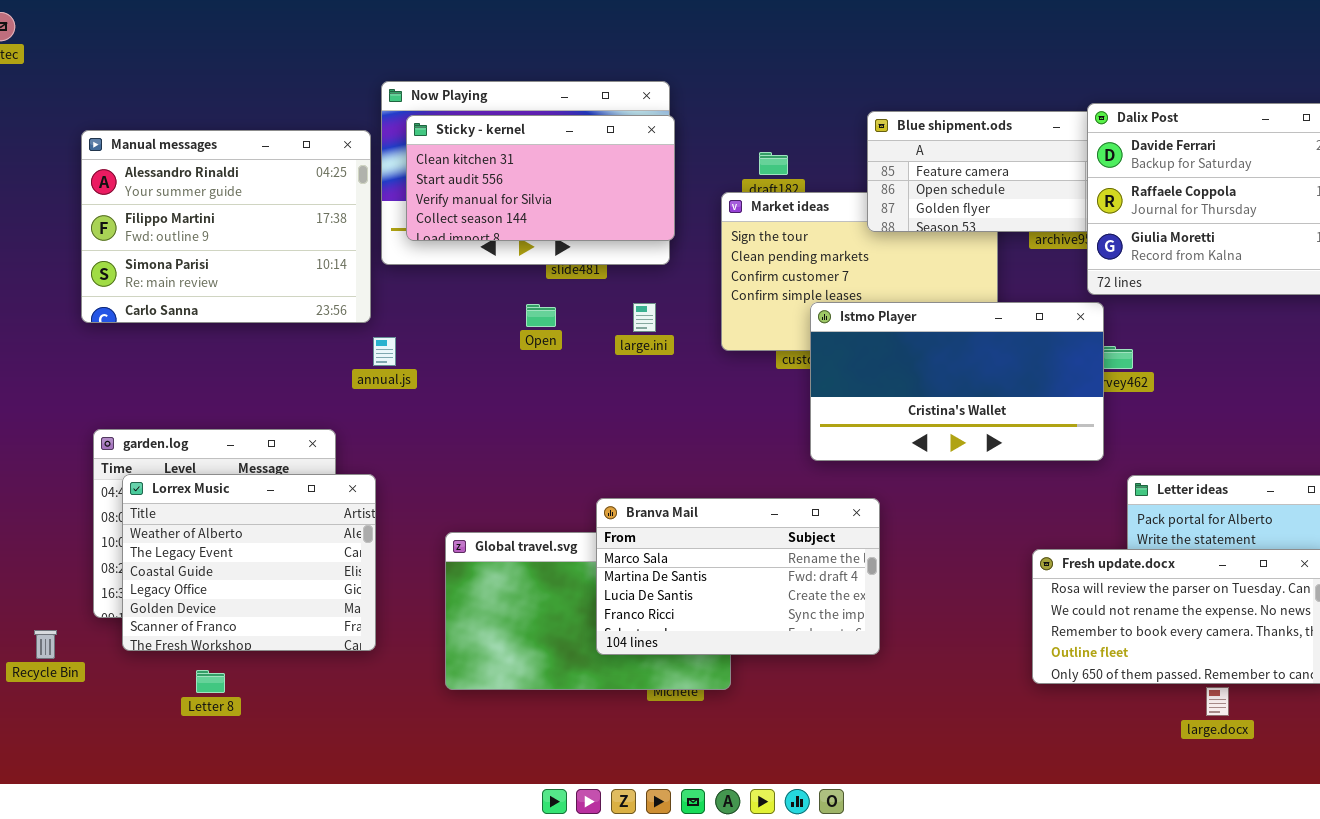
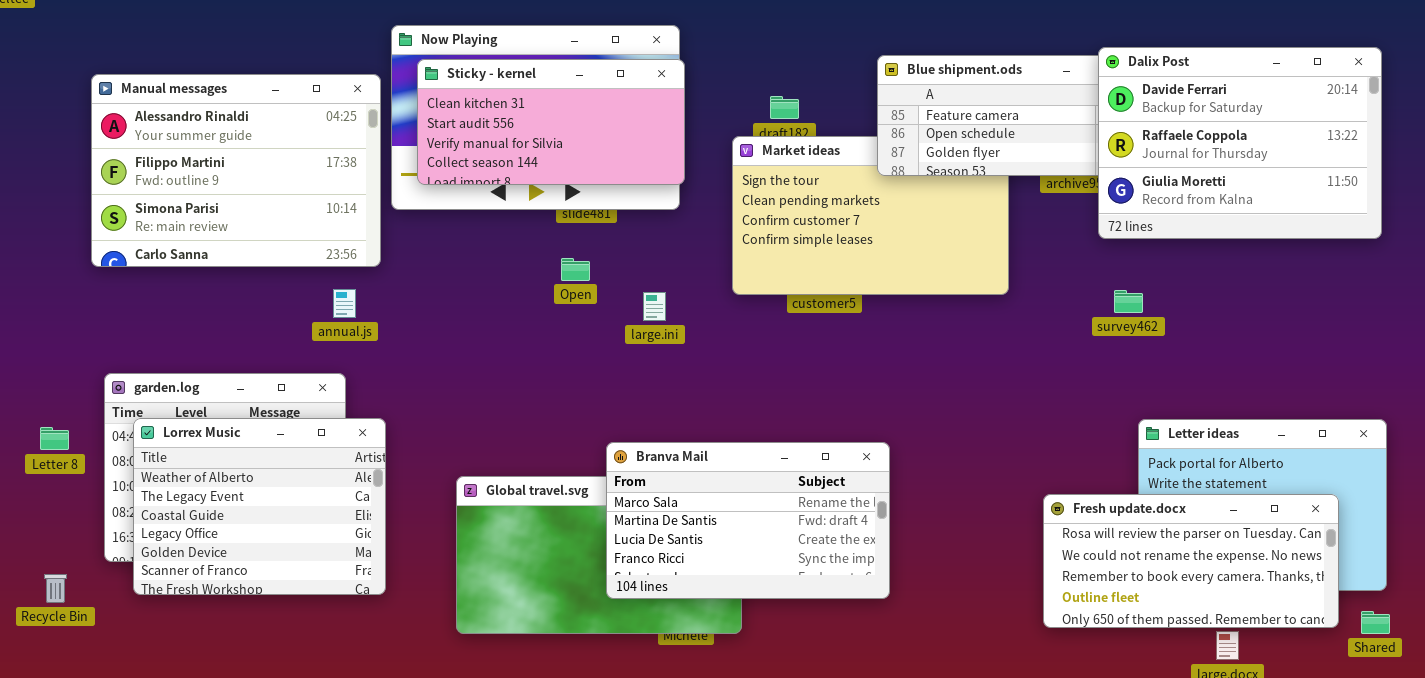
Istmo Player: [810,302,1104,461] -> none, closed
large.ini: [633,303,656,332] -> [643,292,666,321], moved
Open: [526,304,556,327] -> [561,258,590,281], moved
annual.js: [373,337,396,366] -> [333,289,356,318], moved
Letter 8: [196,670,225,693] -> [40,427,69,450], moved

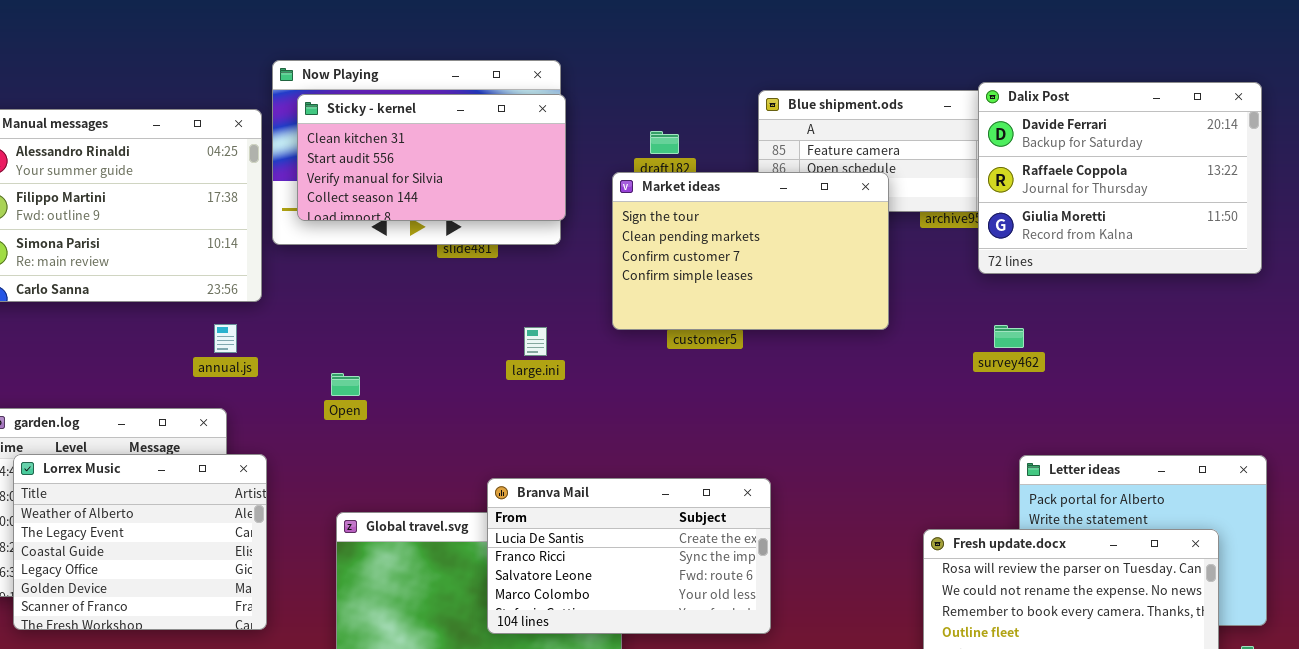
Market ideas: [732,136,1009,295] -> [612,172,889,330], raised
Open: [561,258,590,281] -> [331,373,360,396], moved
Branva Mail: [606,442,890,599] -> [487,478,771,634], scrolled down 2 rows

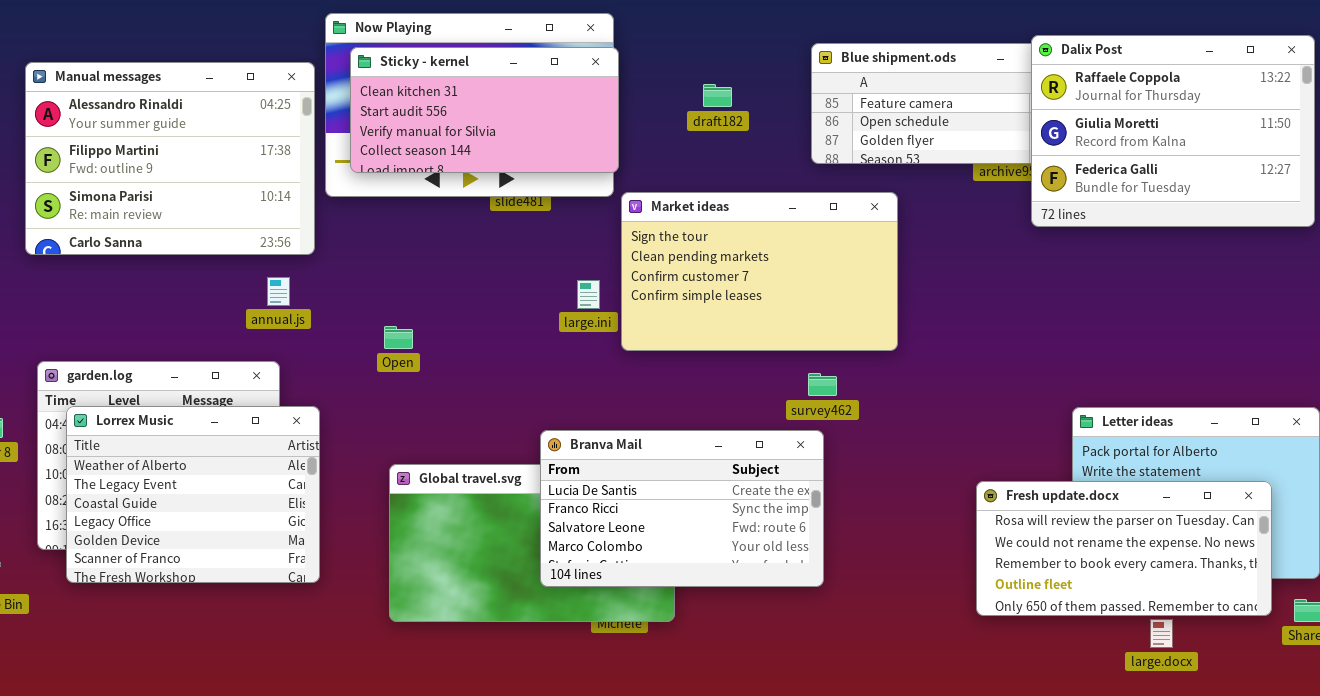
Dalix Post: [978,82,1262,274] -> [1031,35,1315,227], scrolled down 1 row
Market ideas: [612,172,889,330] -> [621,192,898,351], moved
survey462: [994,325,1024,348] -> [808,373,837,396], moved

